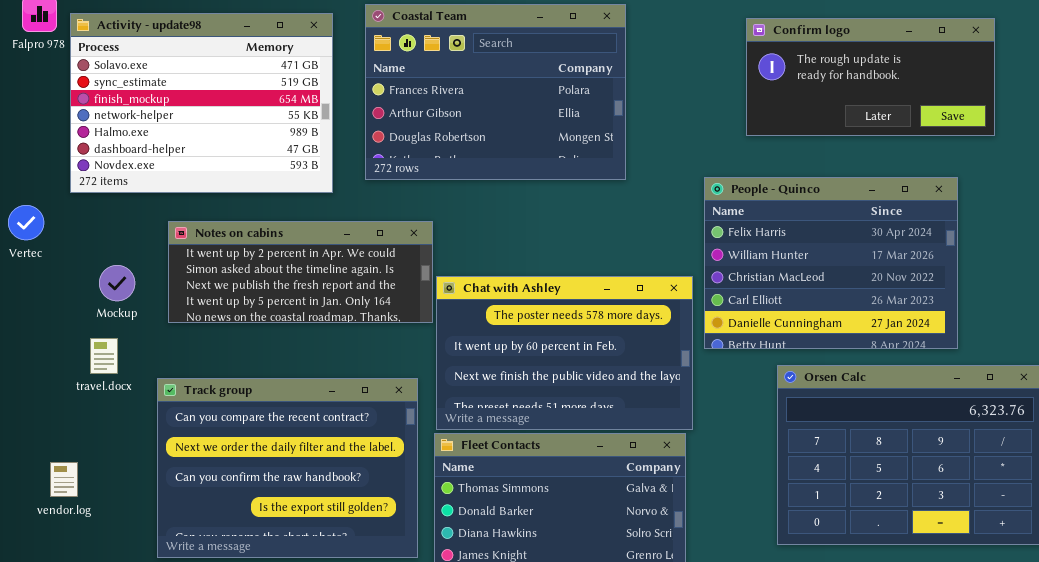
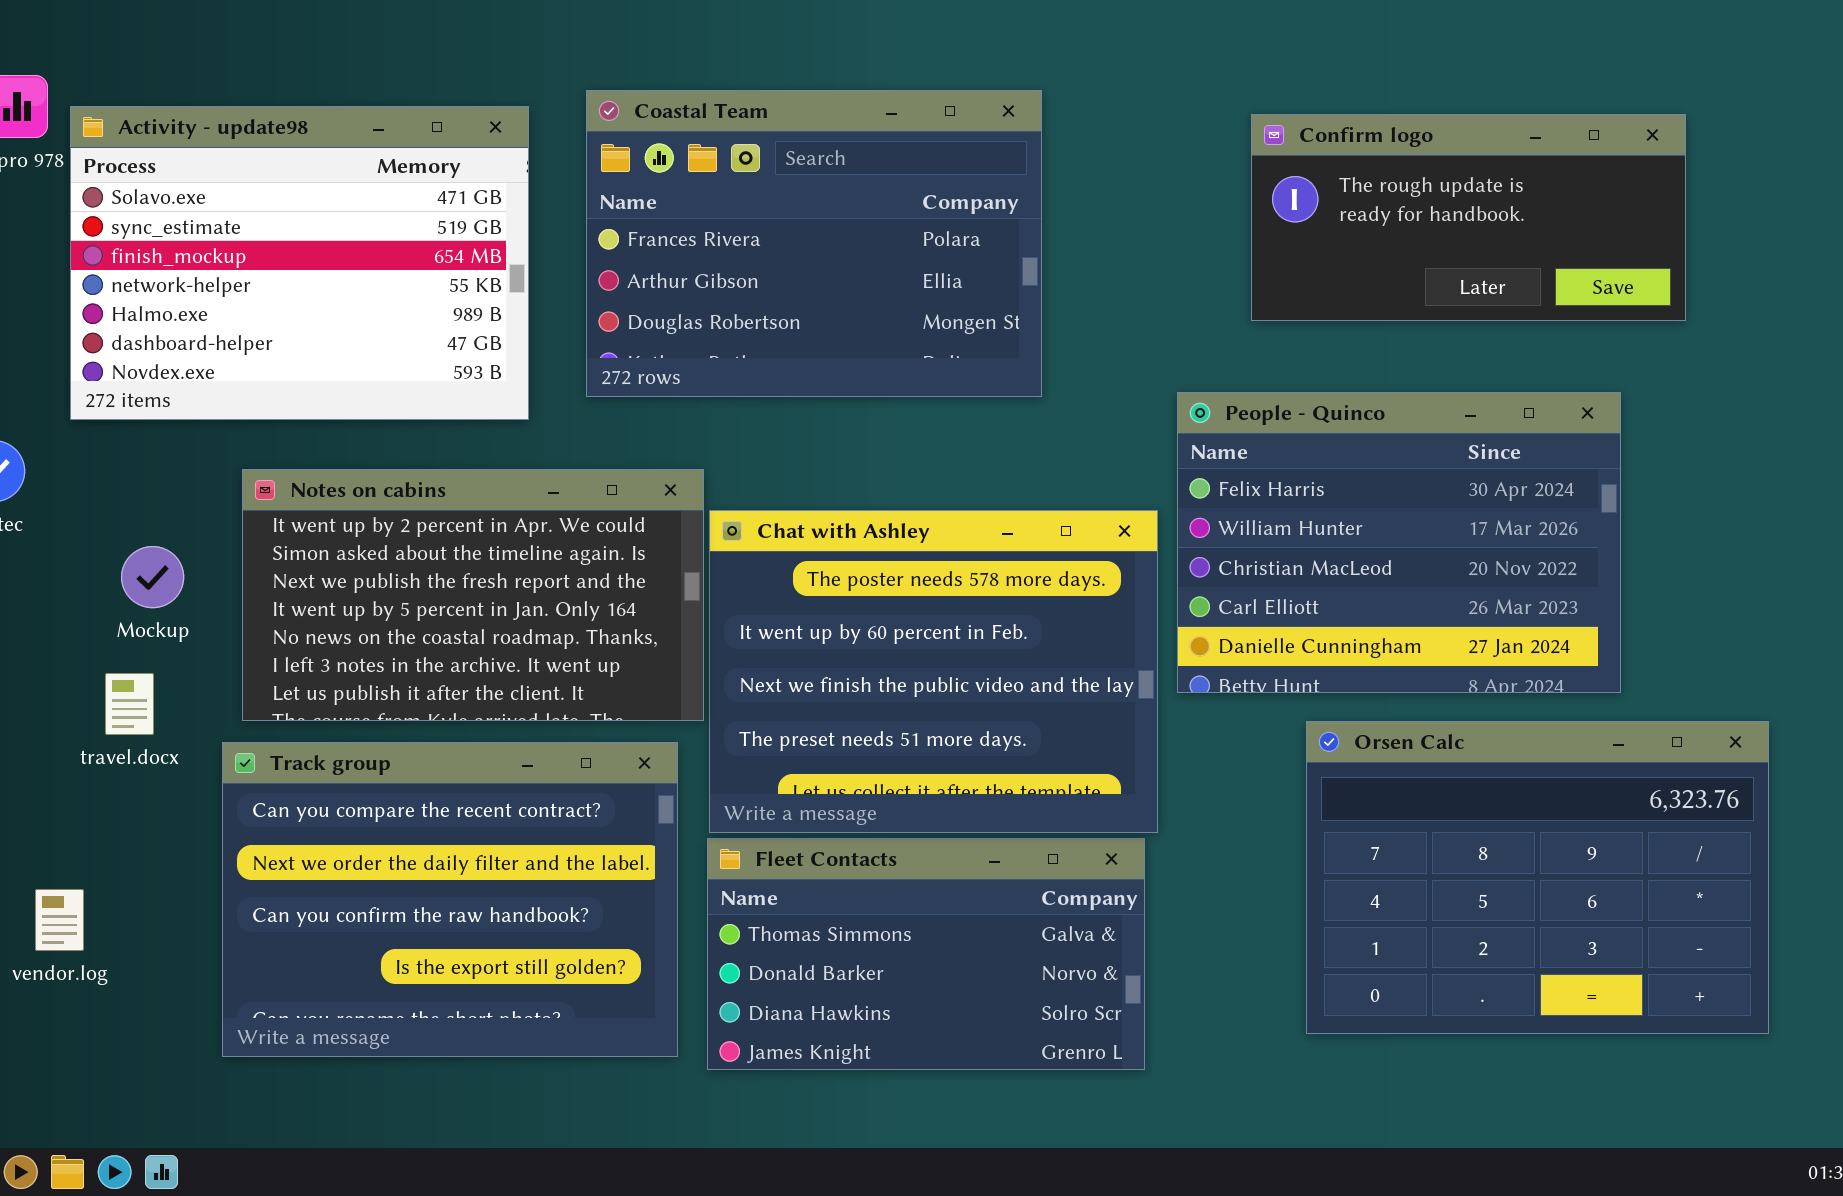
Notes on cabins: [168,221,433,323] -> [242,469,704,721], resized
Chat with Ashley: [436,276,693,430] -> [709,510,1158,833], resized

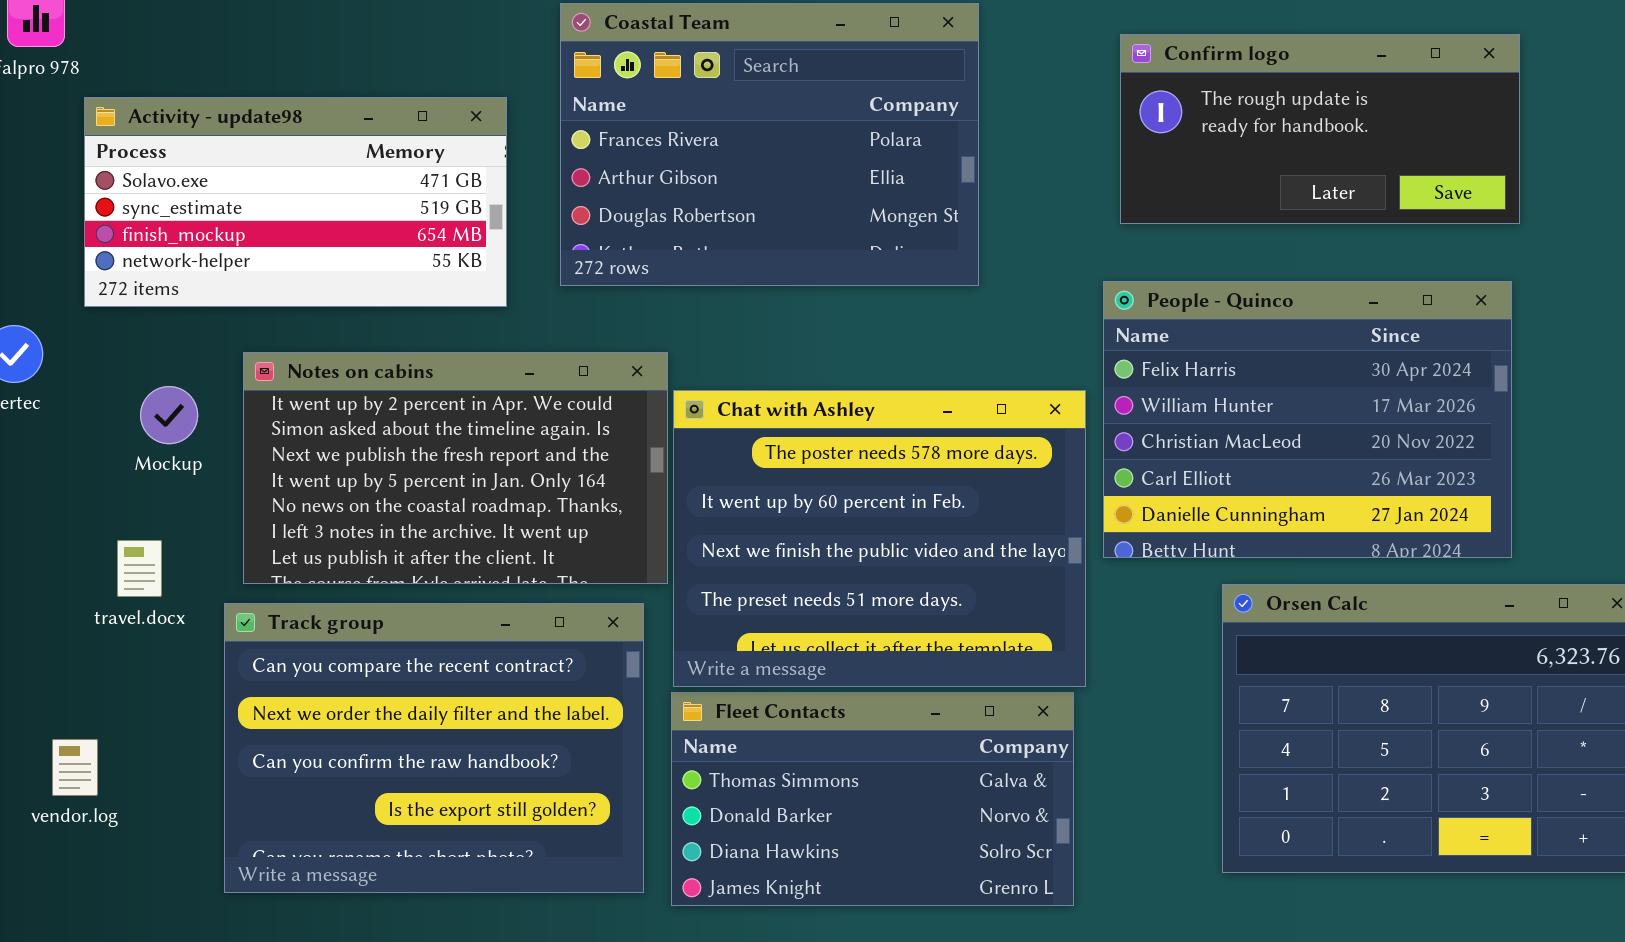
Activity - update98: [70,106,529,420] -> [84,97,507,307], resized
Confirm logo: [1251,114,1686,321] -> [1120,34,1520,224], moved
Mockup: [121,546,184,608] -> [140,386,198,444], moved

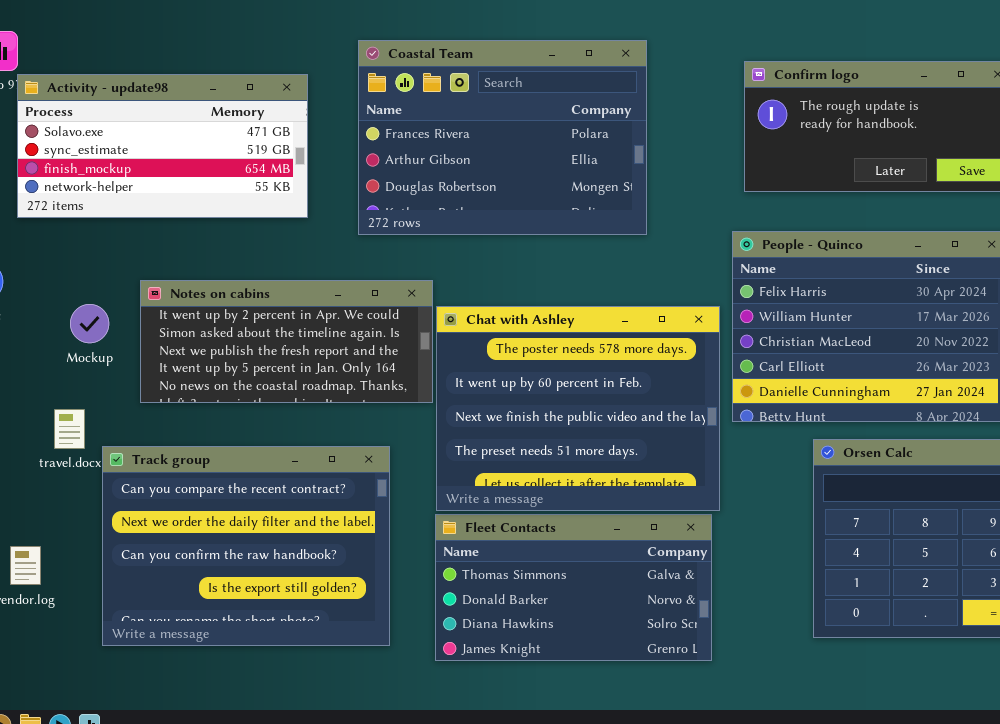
Activity - update98: [84,97,507,307] -> [17,74,308,218], moved
Notes on cabins: [243,352,668,584] -> [140,280,433,403], resized
Track group: [224,603,644,893] -> [102,446,390,646], moved

